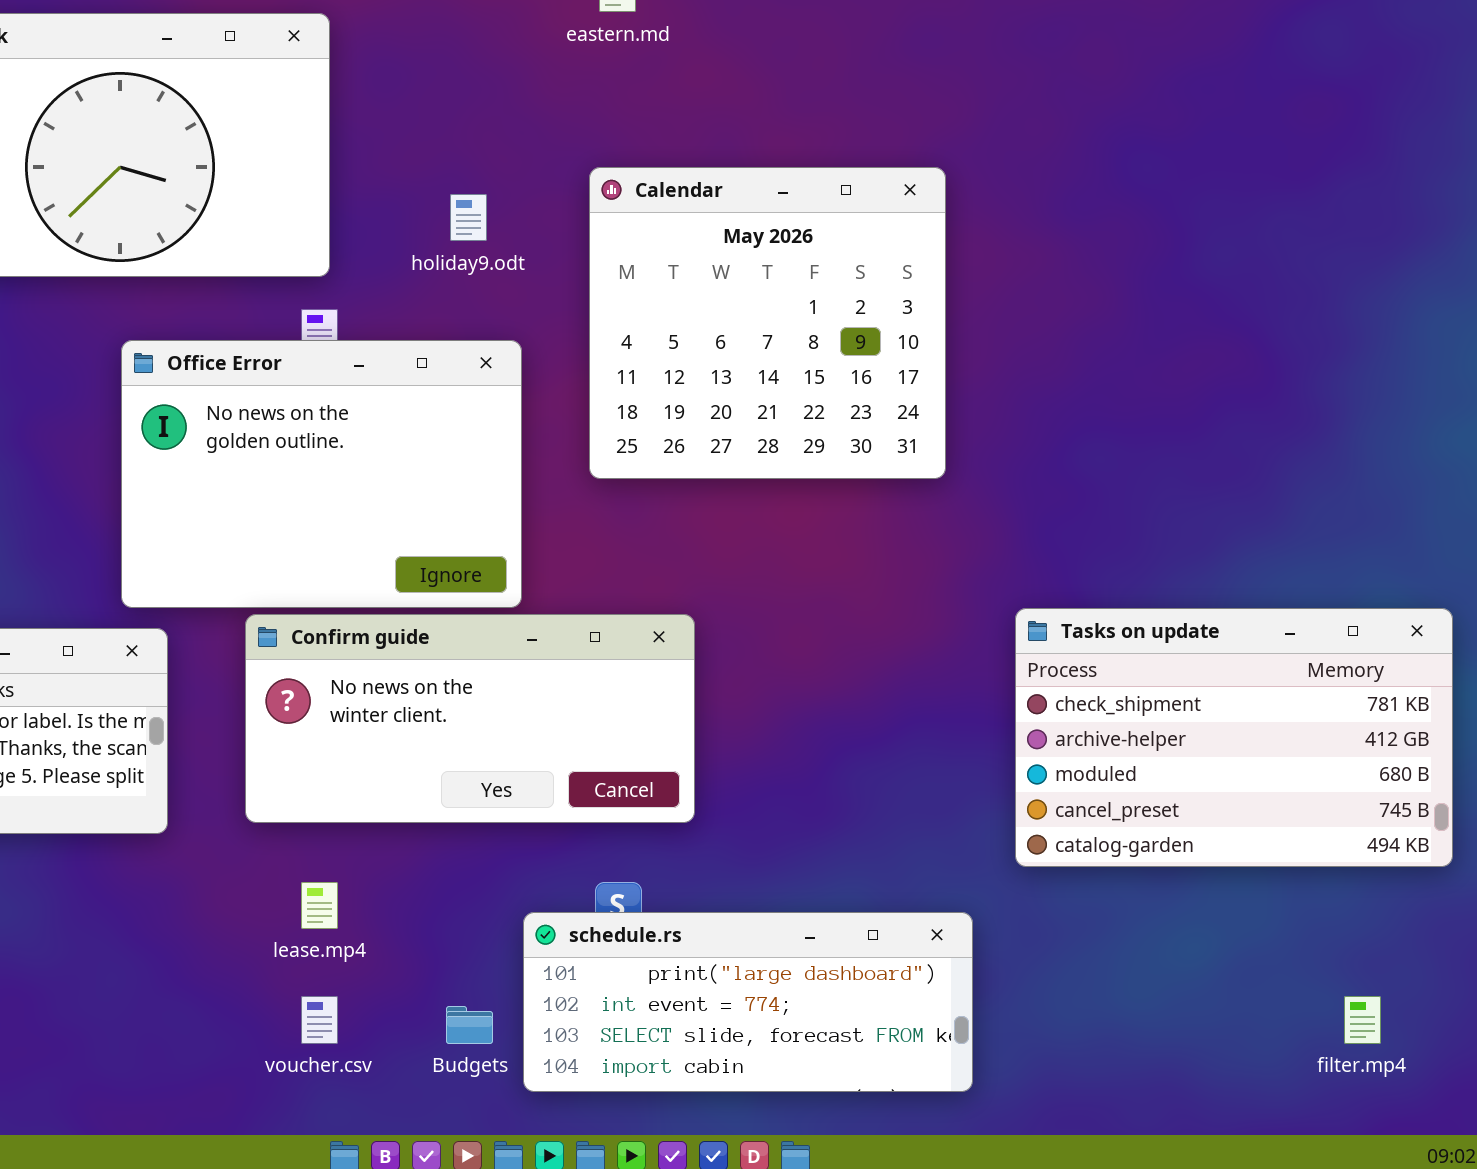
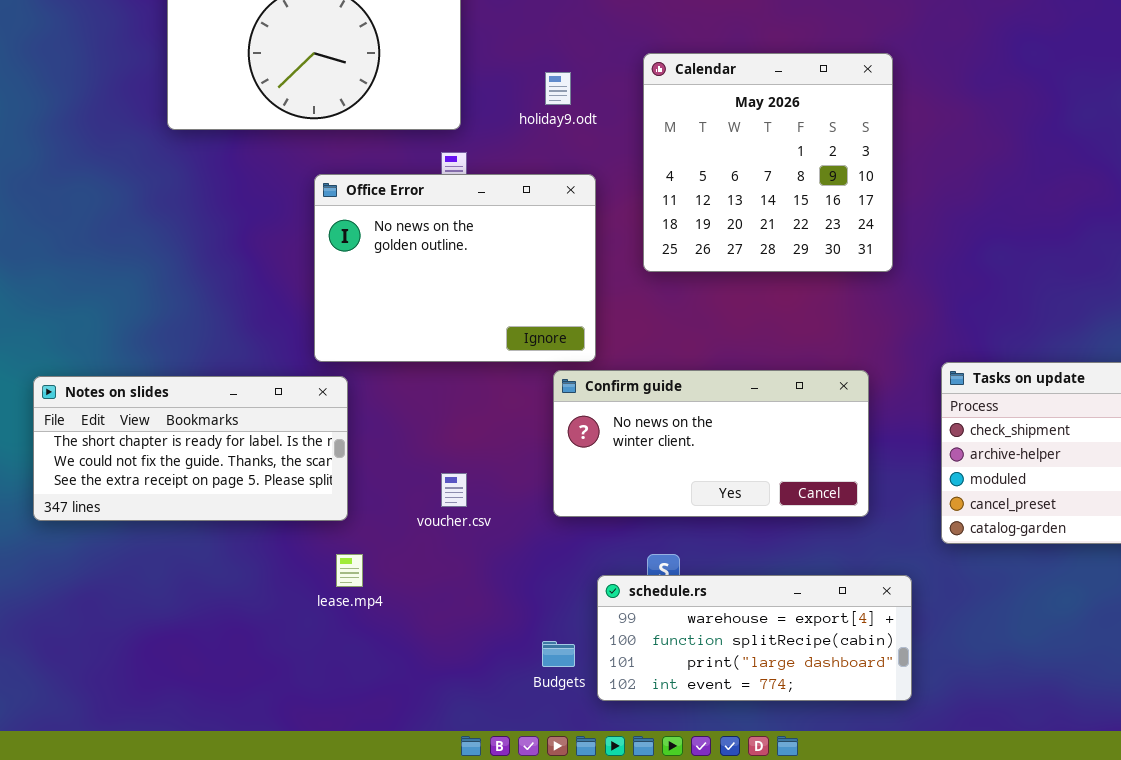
Confirm guide: [245,614,695,823] -> [553,370,869,517], moved
lease.mp4: [301,882,338,929] -> [336,554,363,587], moved
schedule.rs: [523,912,973,1092] -> [597,575,912,701], scrolled up 2 rows
voucher.csv: [301,996,338,1044] -> [441,473,467,507], moved

